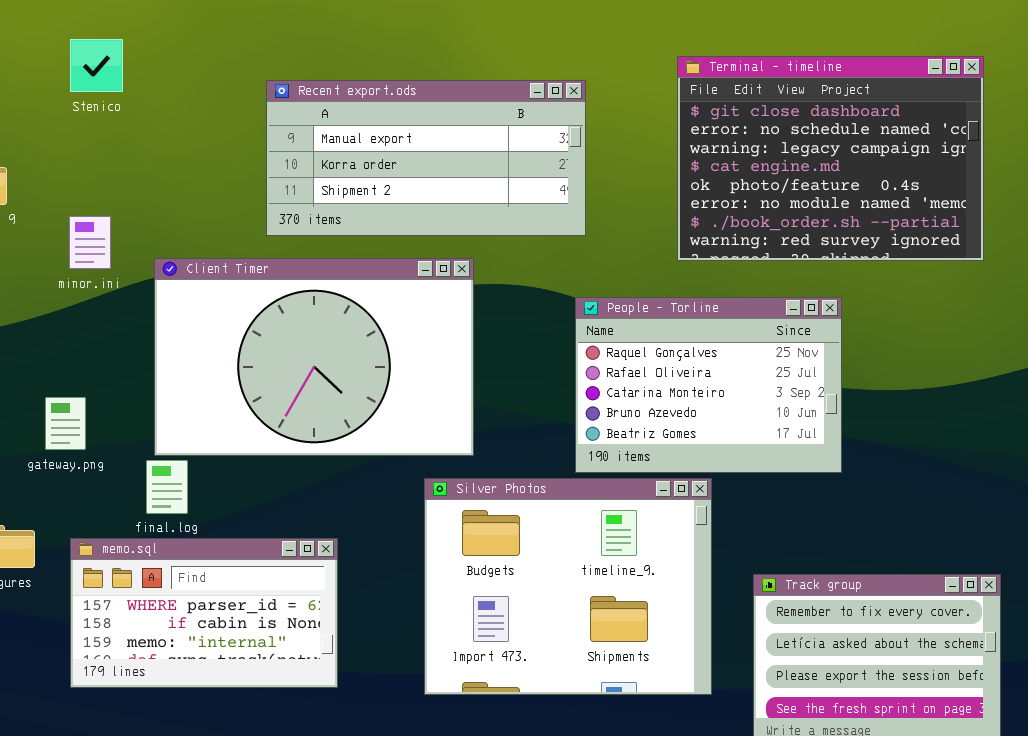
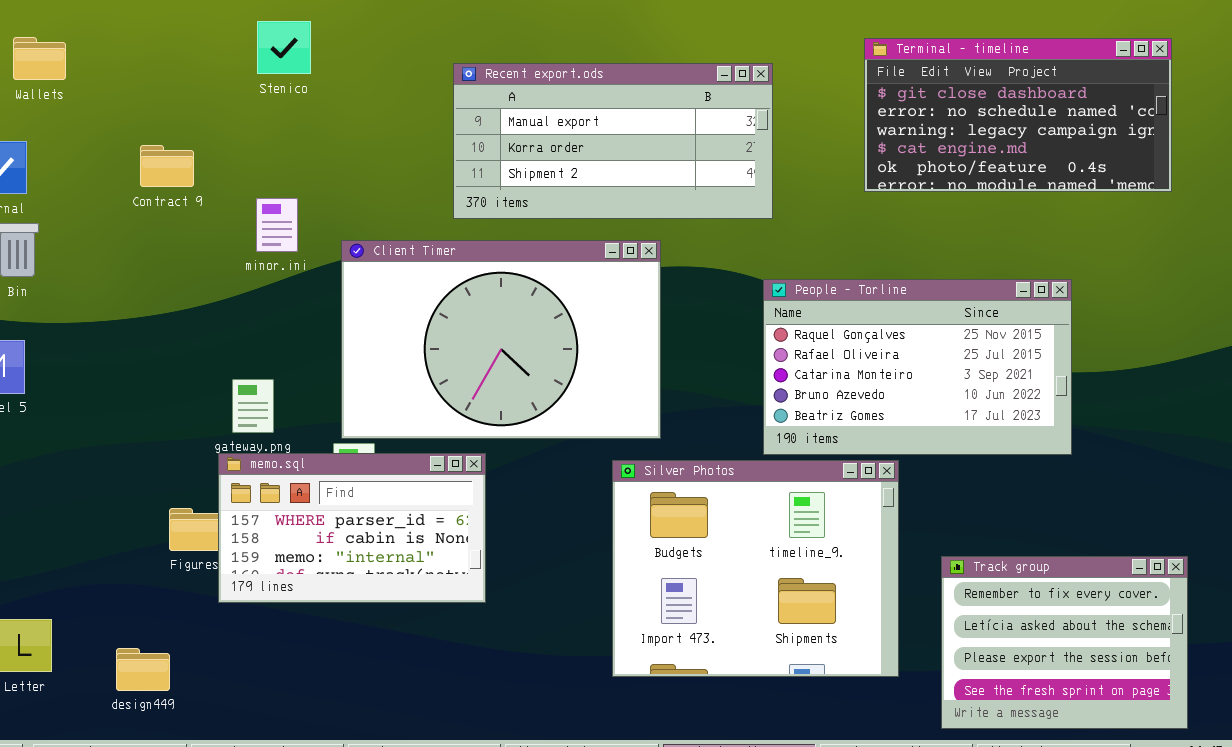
Terminal - timeline: [677,56,984,261] -> [864,38,1172,192], resized
People - Torline: [575,297,842,473] -> [763,279,1072,455], resized
memo.sql: [70,538,338,688] -> [218,453,486,603], moved

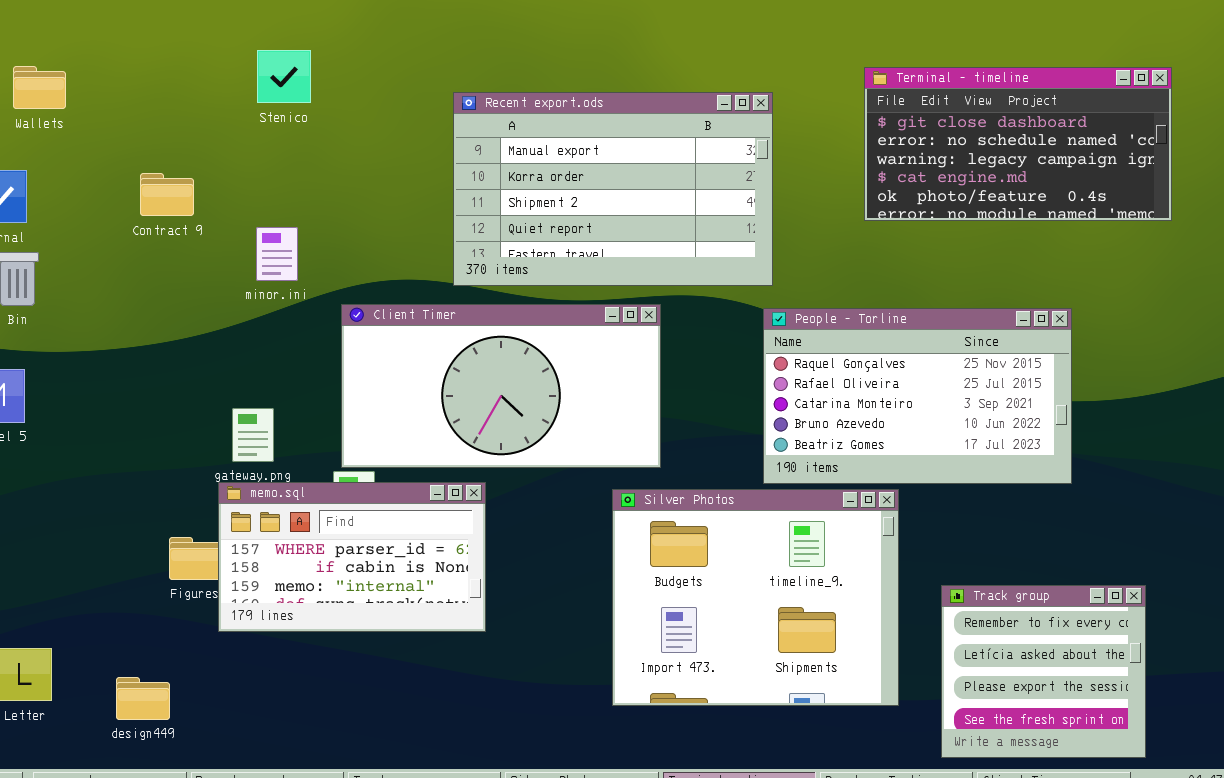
Recent export.ods: [453,63,773,219] -> [453,92,773,286], resized
Client Timer: [341,240,661,439] -> [341,304,661,468], resized
Track group: [941,556,1188,729] -> [941,585,1146,758], resized

